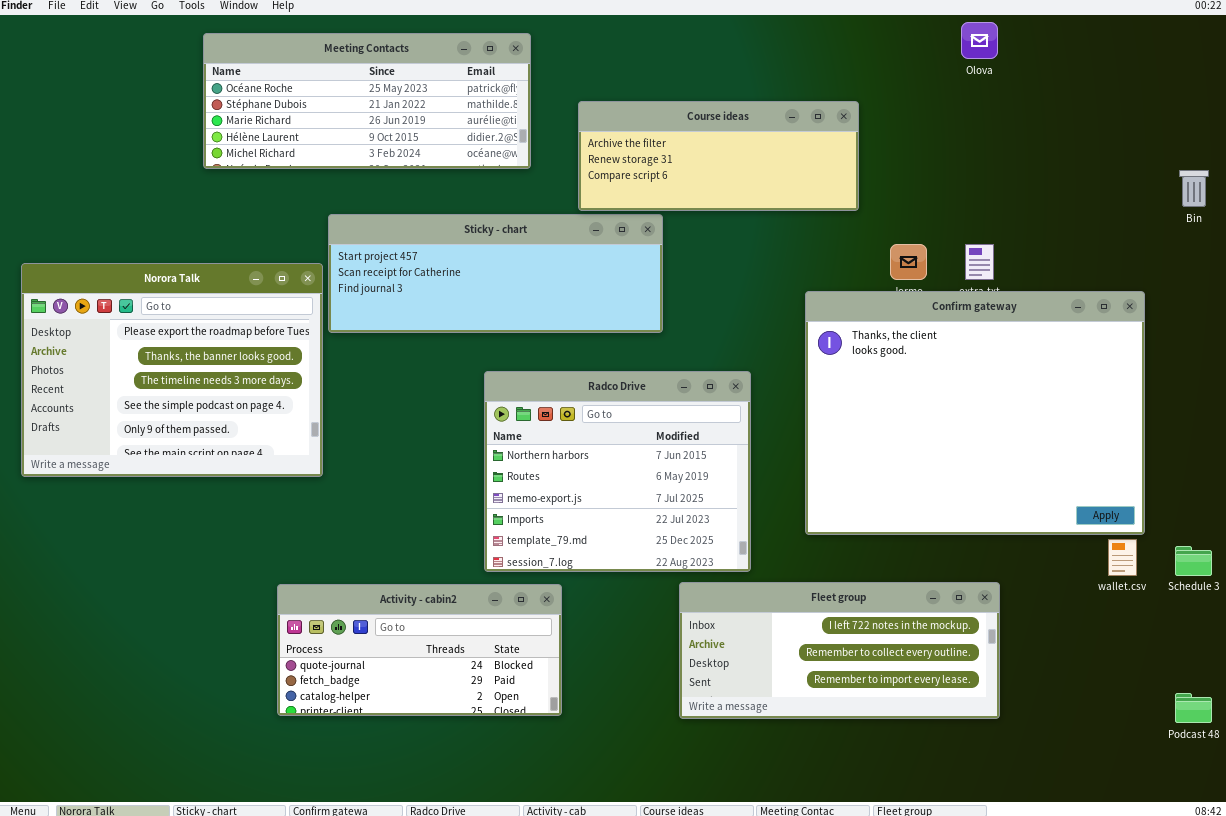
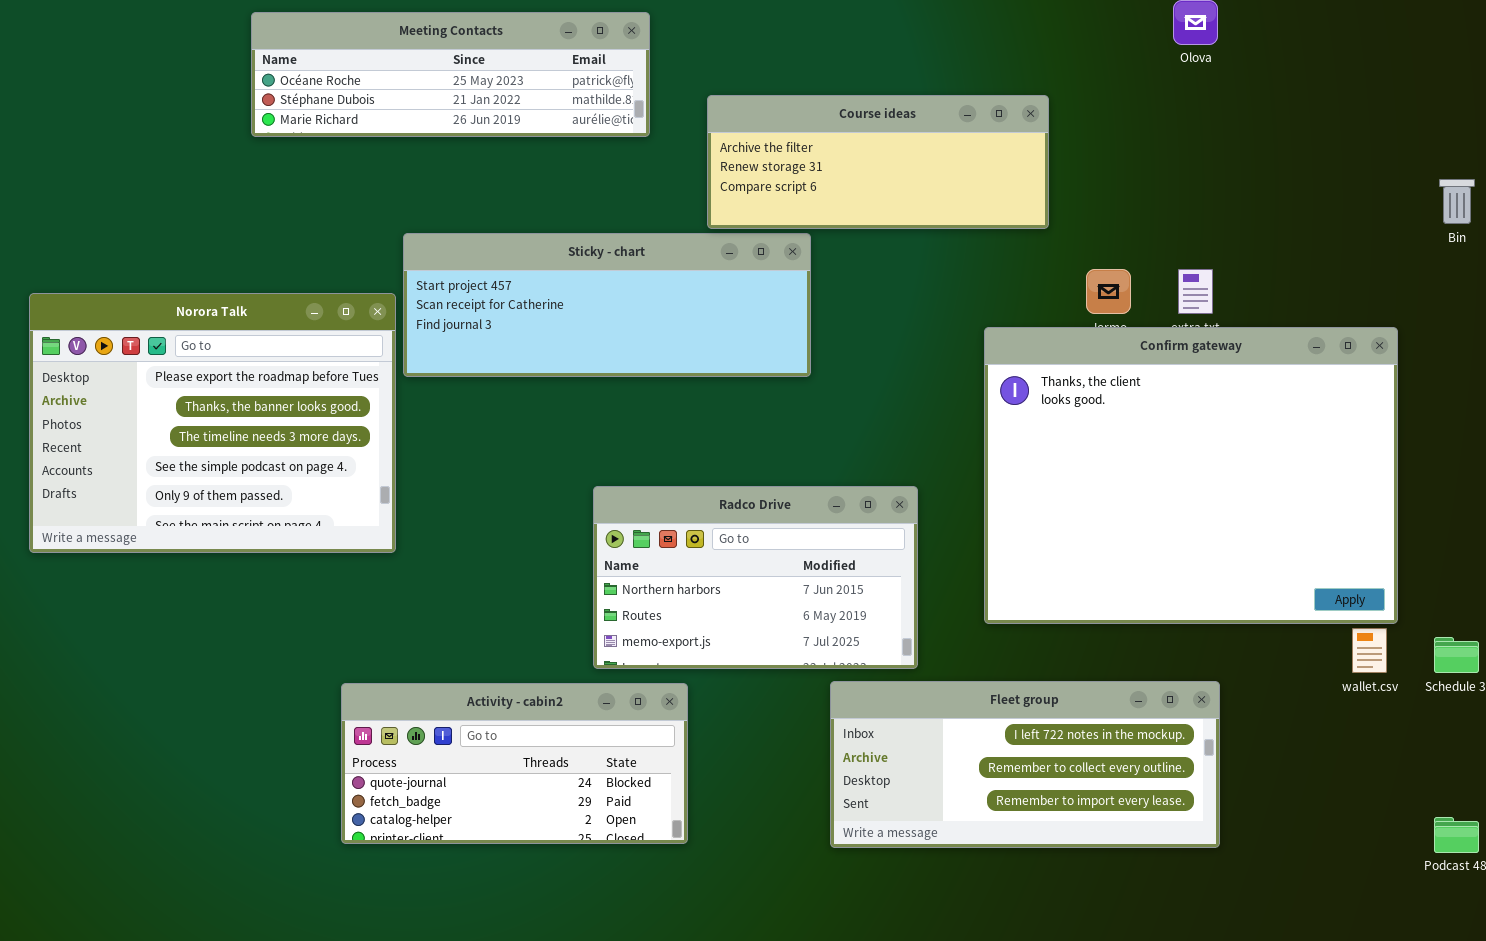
Meeting Contacts: [203,33,531,169] -> [251,12,650,137], resized
Radco Drive: [484,371,751,572] -> [593,486,918,669], resized

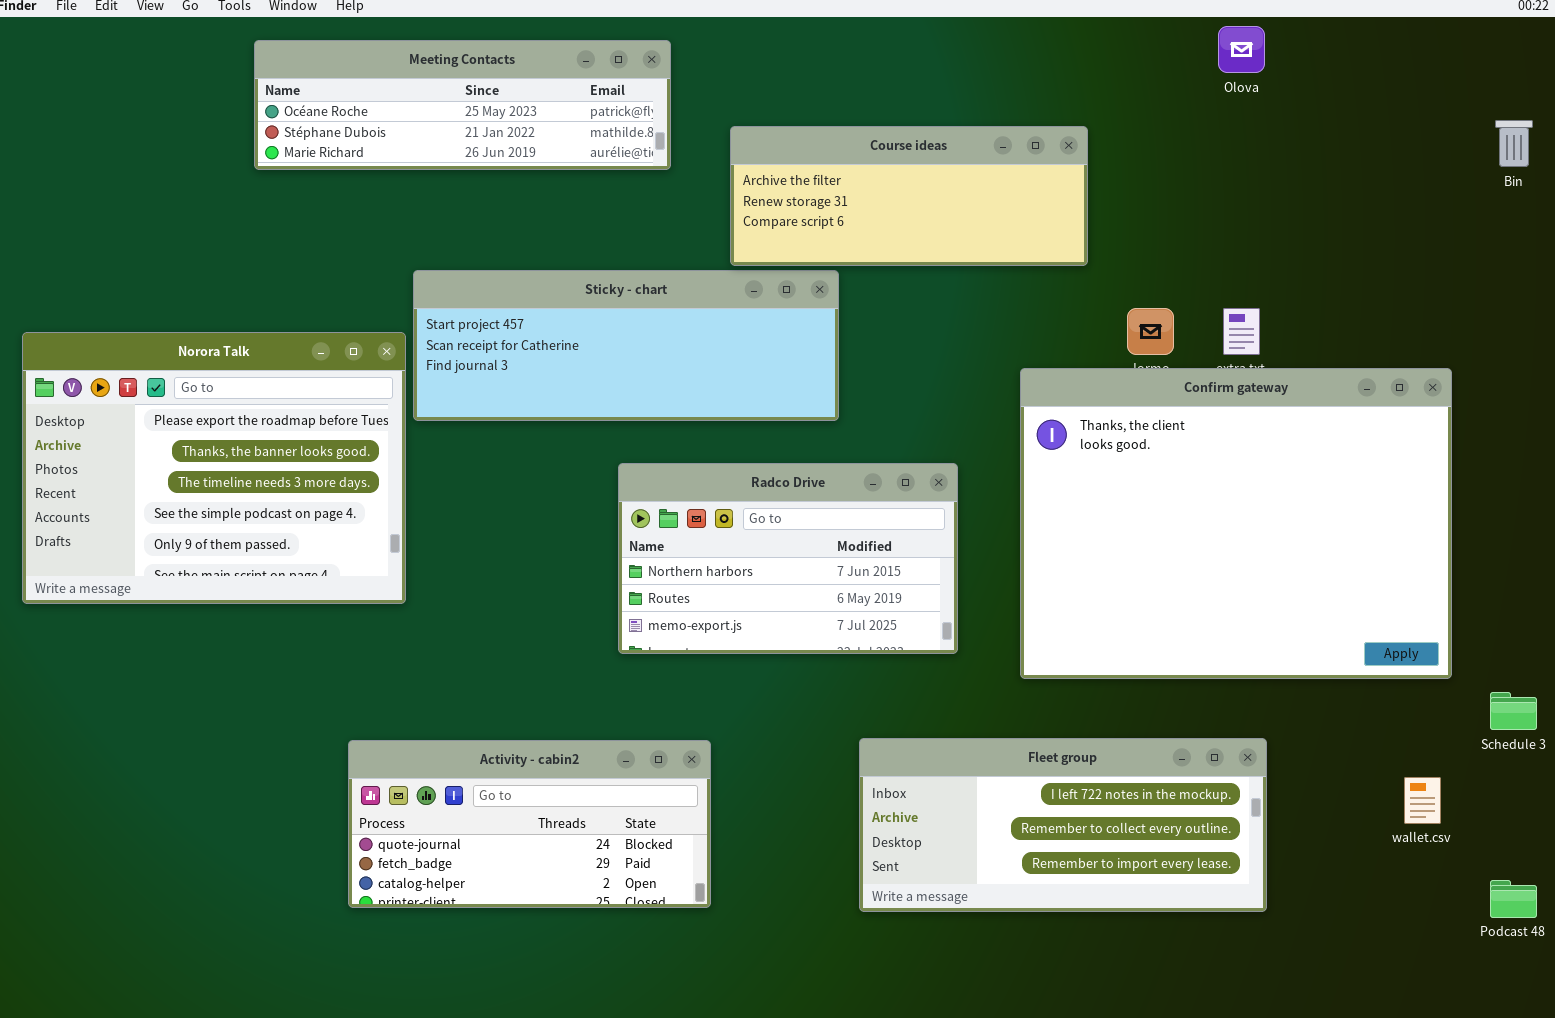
Bin: [1439,179,1475,224] -> [1495,120,1533,167], moved
Radco Drive: [593,486,918,669] -> [618,463,958,654], moved
wallet.csv: [1352,628,1387,673] -> [1404,777,1441,824], moved

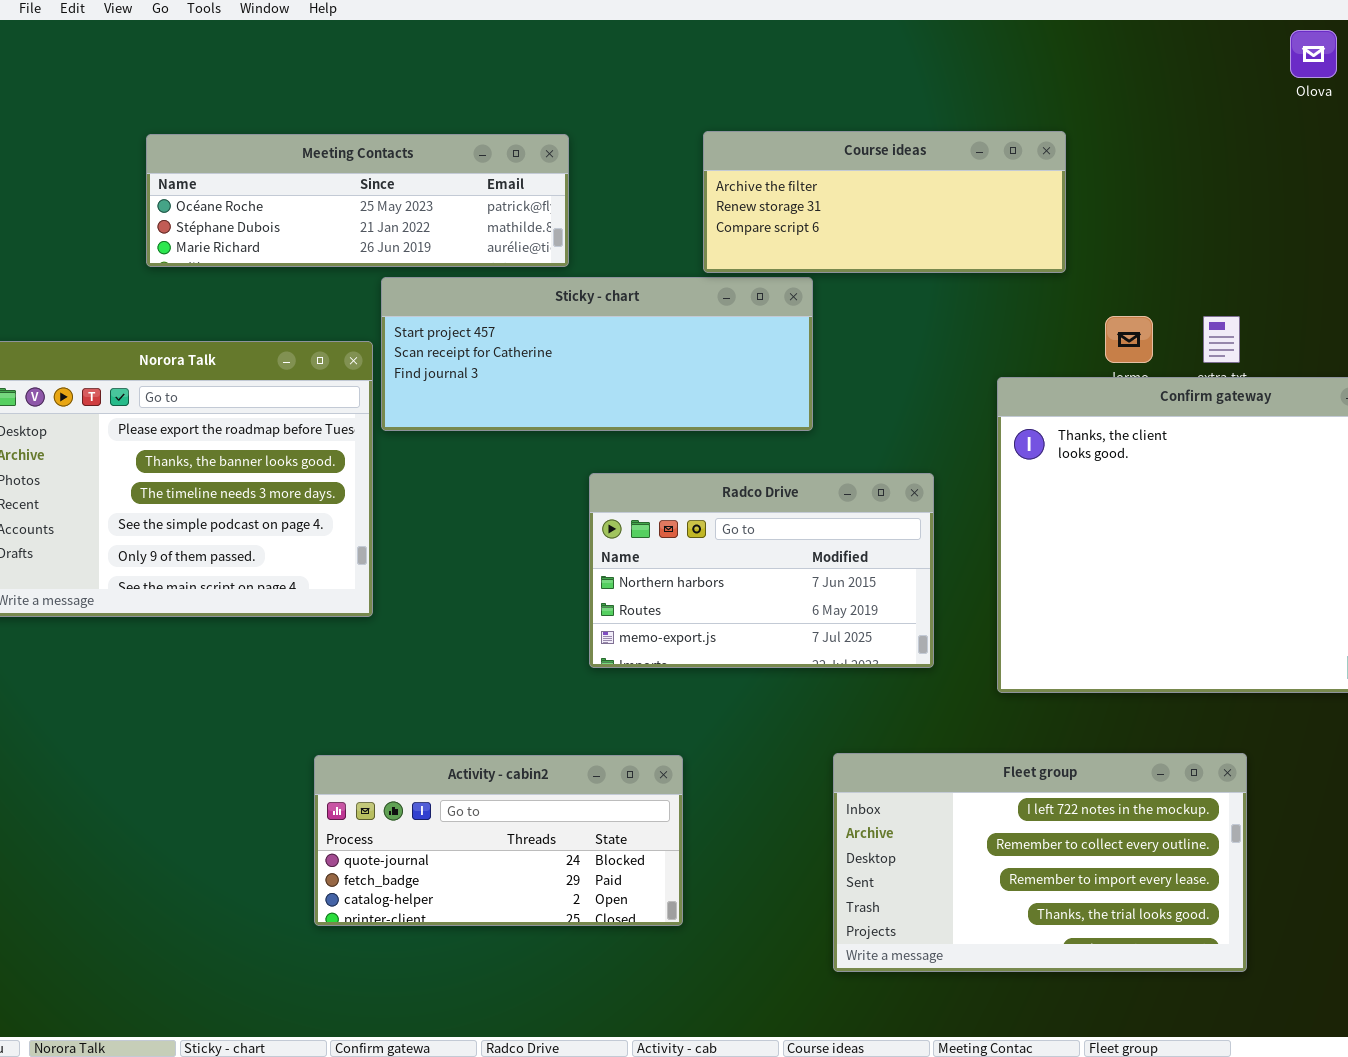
Olova: [1218,26,1265,73] -> [1290,30,1337,78], moved
Meeting Contacts: [254,40,671,170] -> [146,134,569,267], moved
Fleet group: [859,738,1267,912] -> [833,753,1247,972], resized

